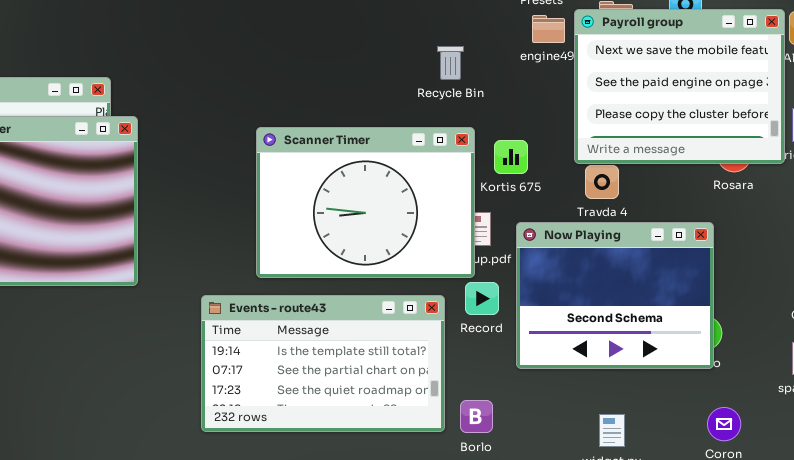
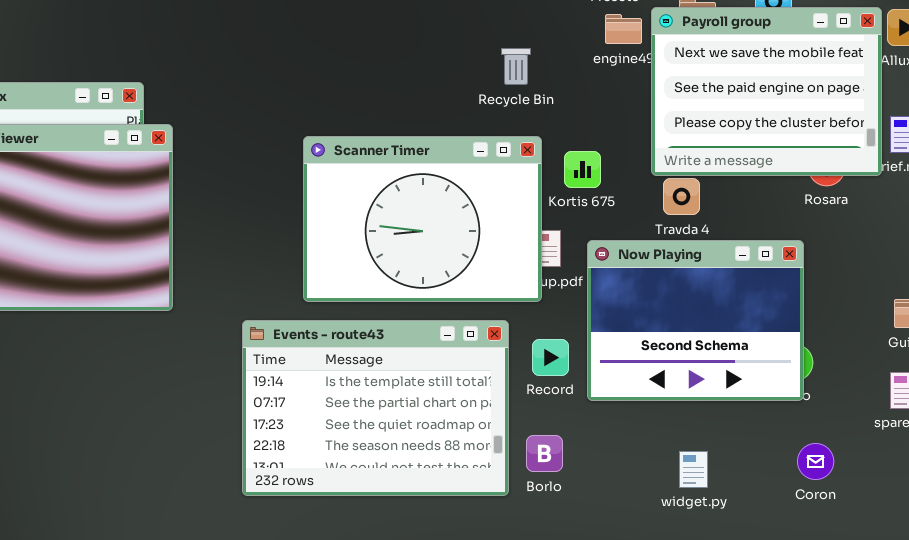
Record: [465,282,499,315] -> [532,339,569,376], moved
Events - route43: [201,295,445,432] -> [242,320,509,496], resized

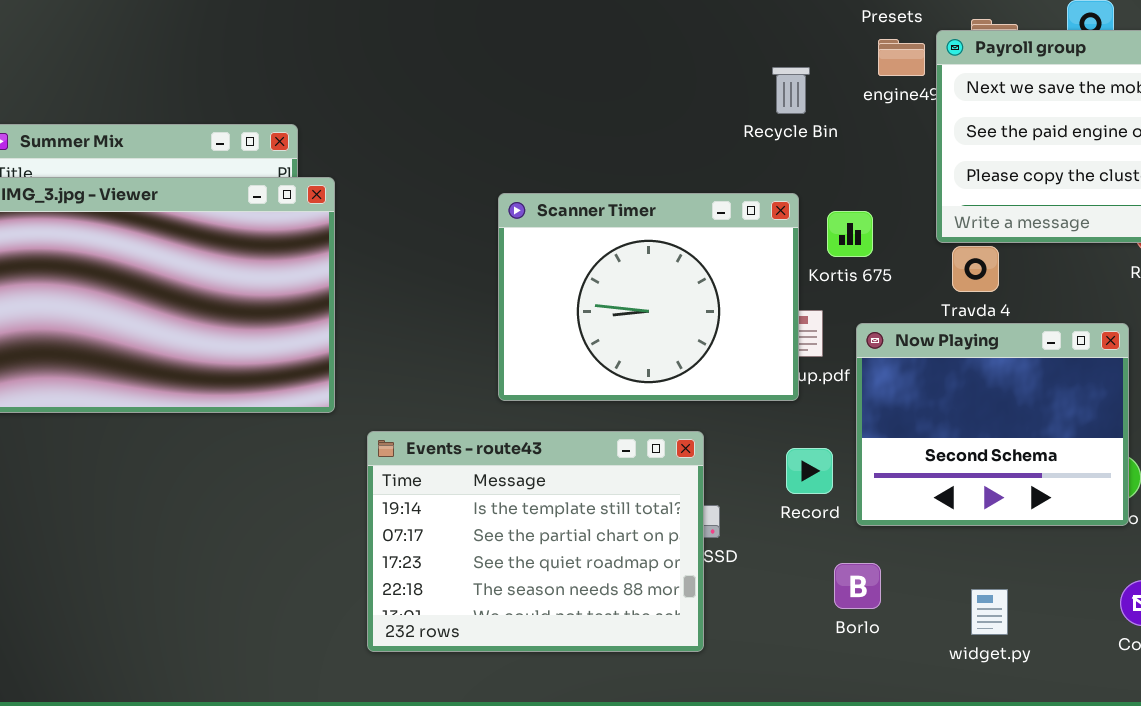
Recycle Bin: [501,48,531,85] -> [772,67,810,114], moved
Events - route43: [242,320,509,496] -> [367,431,704,652], moved
Borlo: [526,435,563,472] -> [834,563,881,609], moved

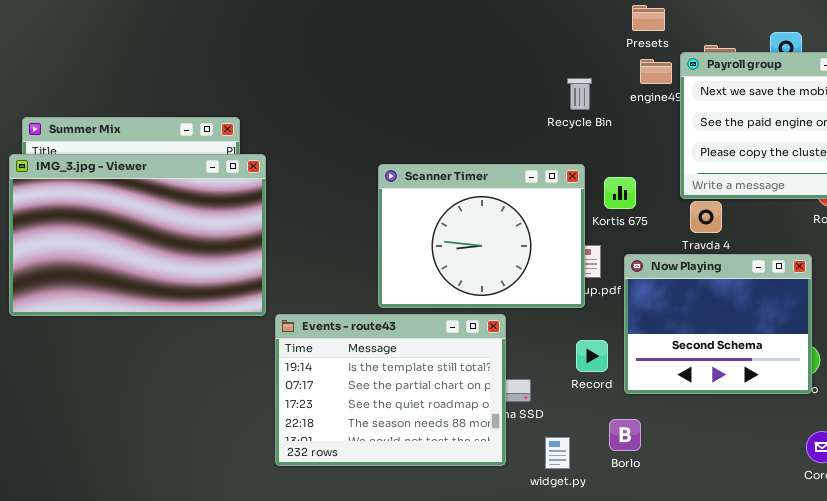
Events - route43: [367,431,704,652] -> [275,314,506,466], moved
widget.py: [971,589,1008,635] -> [545,437,570,469], moved

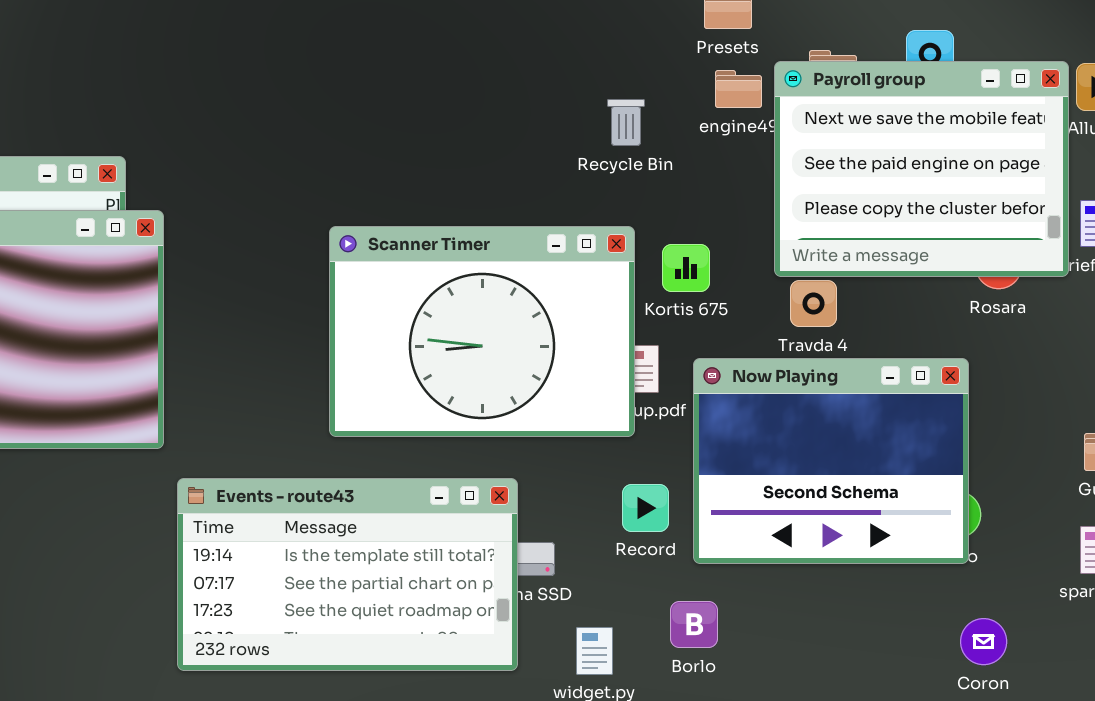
Events - route43: [275,314,506,466] -> [177,478,518,671], resized

